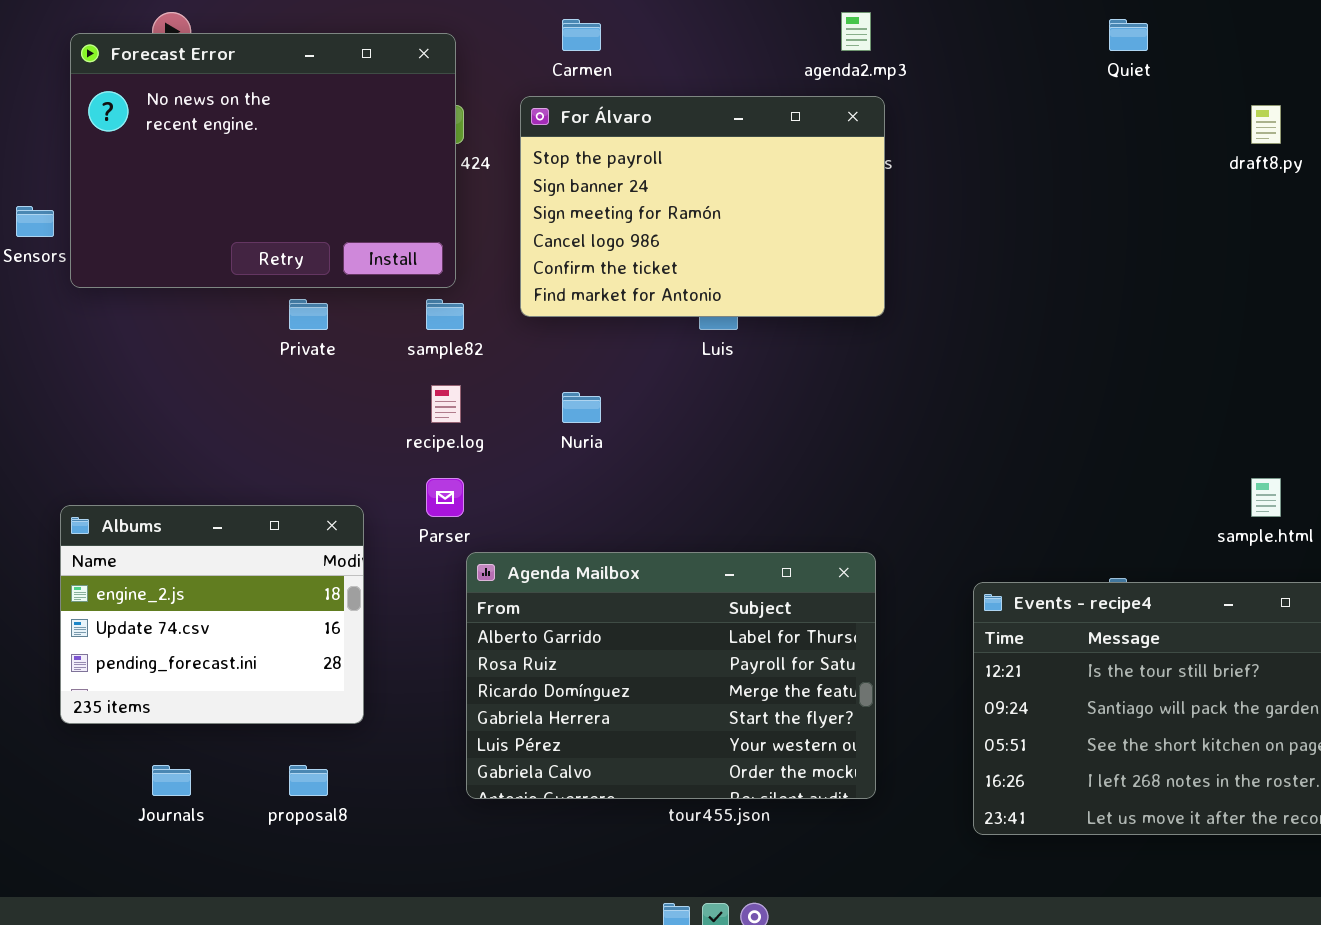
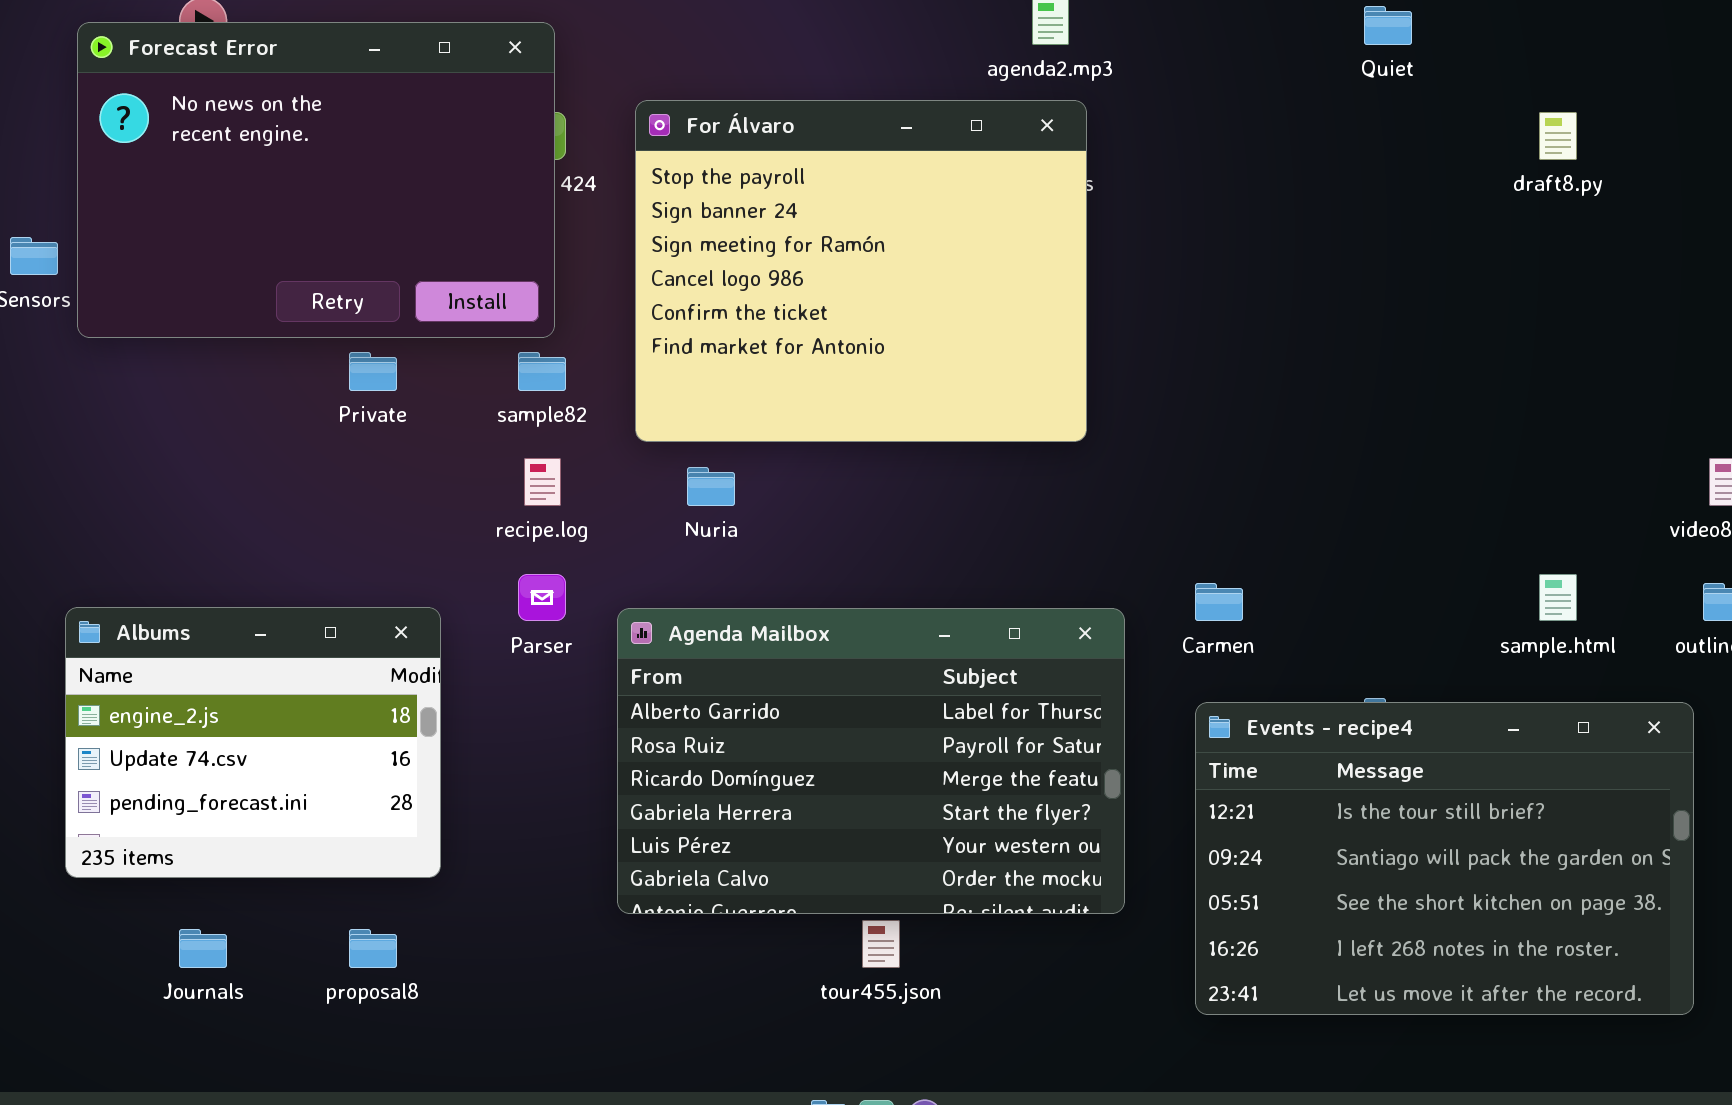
Carmen: [562,19,601,51] -> [1195,583,1243,621], moved
For Álvaro: [520,96,885,317] -> [635,100,1087,442], resized
Agenda Mailbox: [466,552,876,799] -> [617,608,1125,914], moved

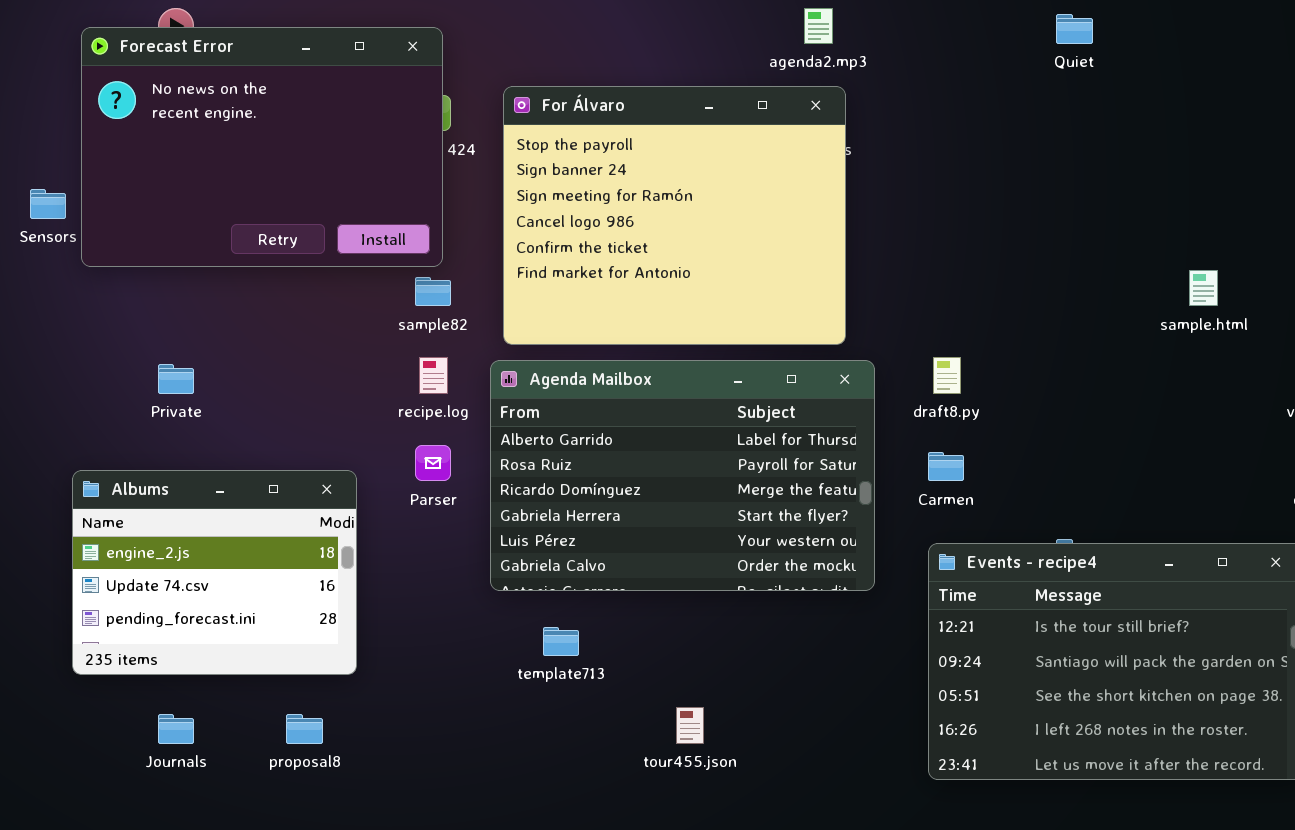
draft8.py: [1539,112,1577,160] -> [933,357,961,394], moved
Private: [349,352,397,391] -> [158,364,194,394], moved
sample.html: [1539,574,1577,621] -> [1189,270,1218,306], moved
Agenda Mailbox: [617,608,1125,914] -> [490,360,875,591], moved

